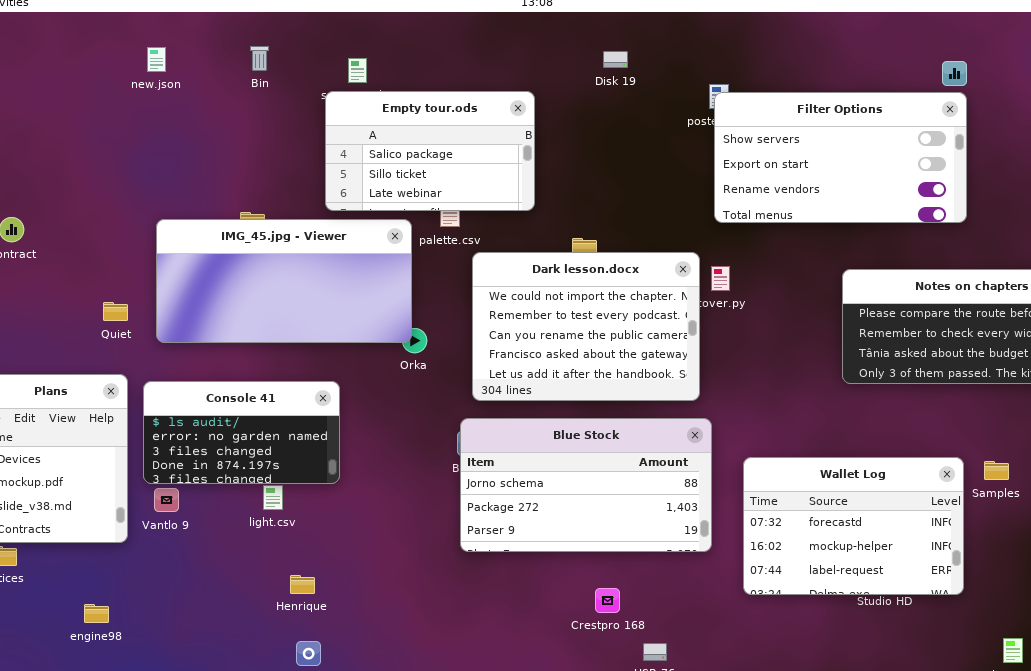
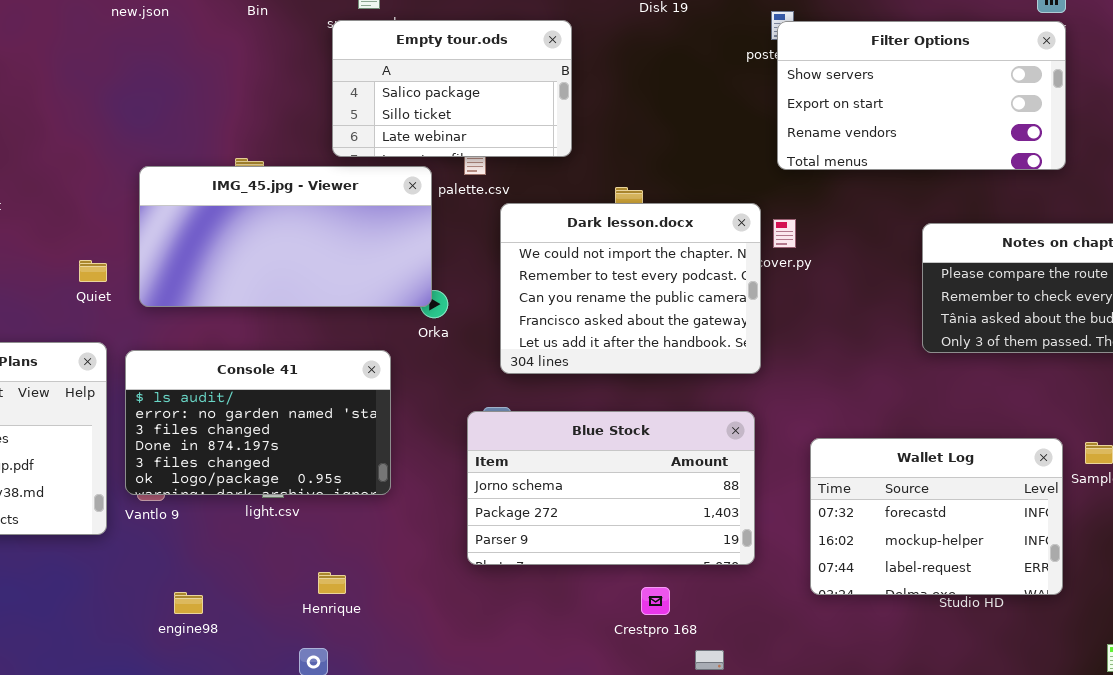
Console 41: [143,381,340,484] -> [125,350,391,495], resized
Blue Stock: [460,418,712,552] -> [467,411,755,565], moved
Henrique: [290,575,315,594] -> [318,572,346,594], moved
engine98: [84,604,109,623] -> [174,592,203,614], moved

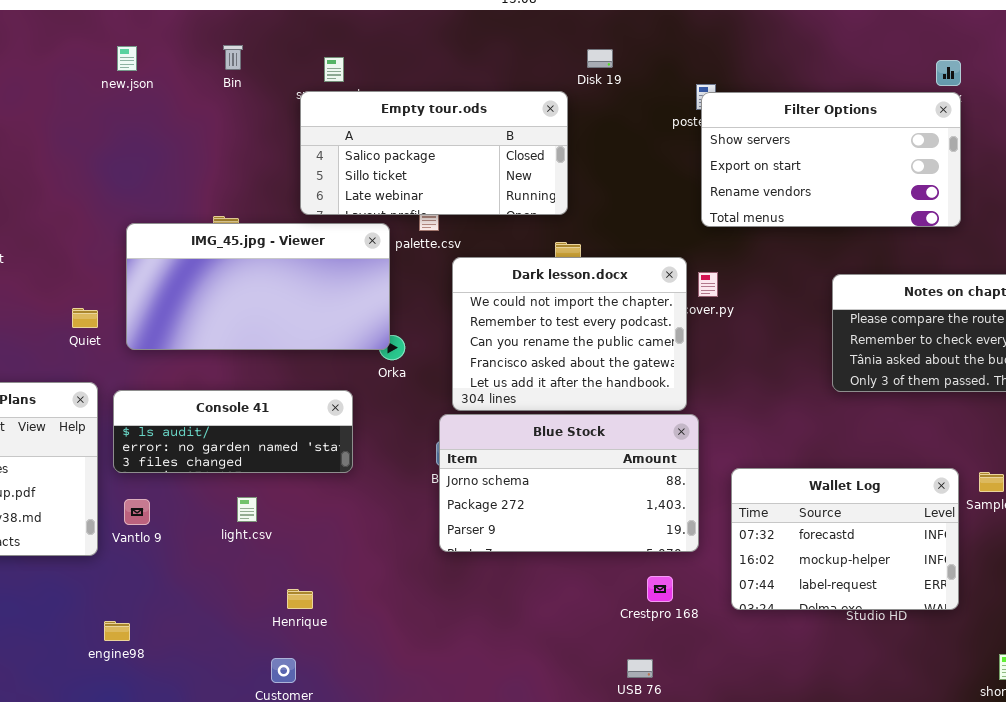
Empty tour.ods: [332,20,572,157] -> [300,91,568,215], resized
Console 41: [125,350,391,495] -> [113,390,353,473], resized
Blue Stock: [467,411,755,565] -> [439,414,699,552], moved
Crestpro 168: [641,587,670,615] -> [647,576,673,602], moved
engine98: [174,592,203,614] -> [104,621,130,641], moved

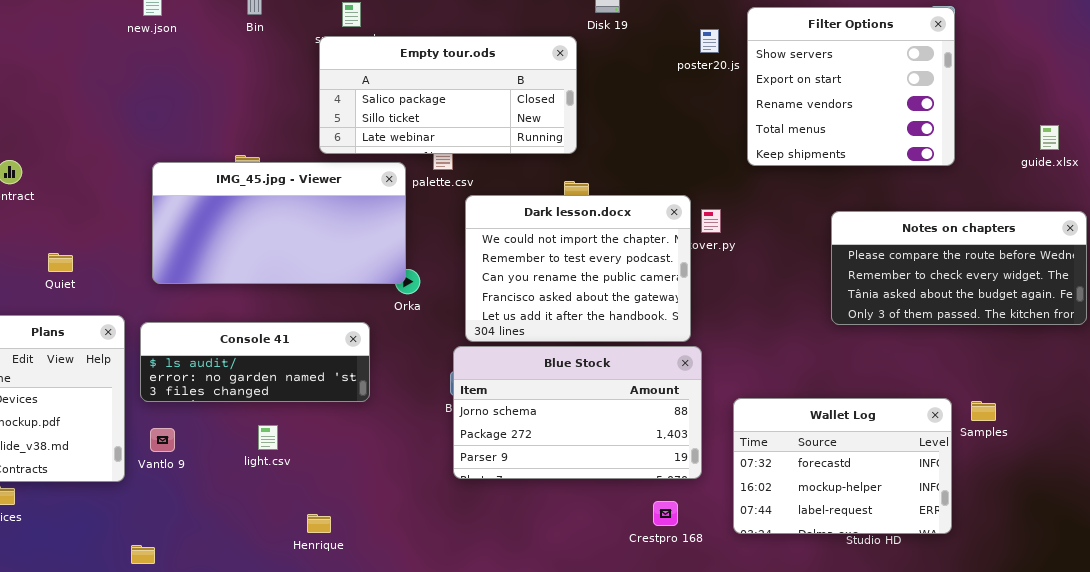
Filter Options: [701,92,961,227] -> [747,7,955,166], resized
Quiet: [72,308,98,328] -> [48,253,73,272], moved

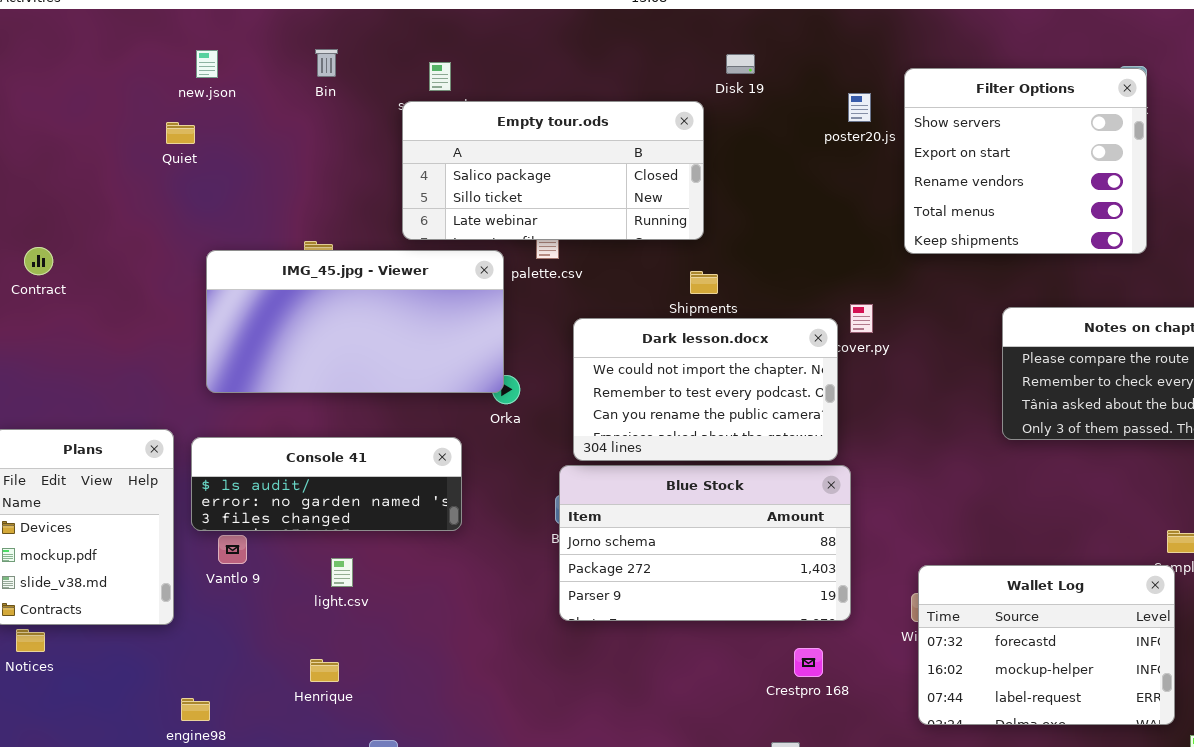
Dark lesson.docx: [465,195,691,342] -> [573,318,838,461], resized
Quiet: [48,253,73,272] -> [166,122,195,144], moved
Wallet Log: [733,398,952,534] -> [918,565,1175,725], moved
Vantlo 9: [150,428,175,452] -> [218,535,247,564], moved
Henrique: [307,514,331,533] -> [310,659,339,682], moved

